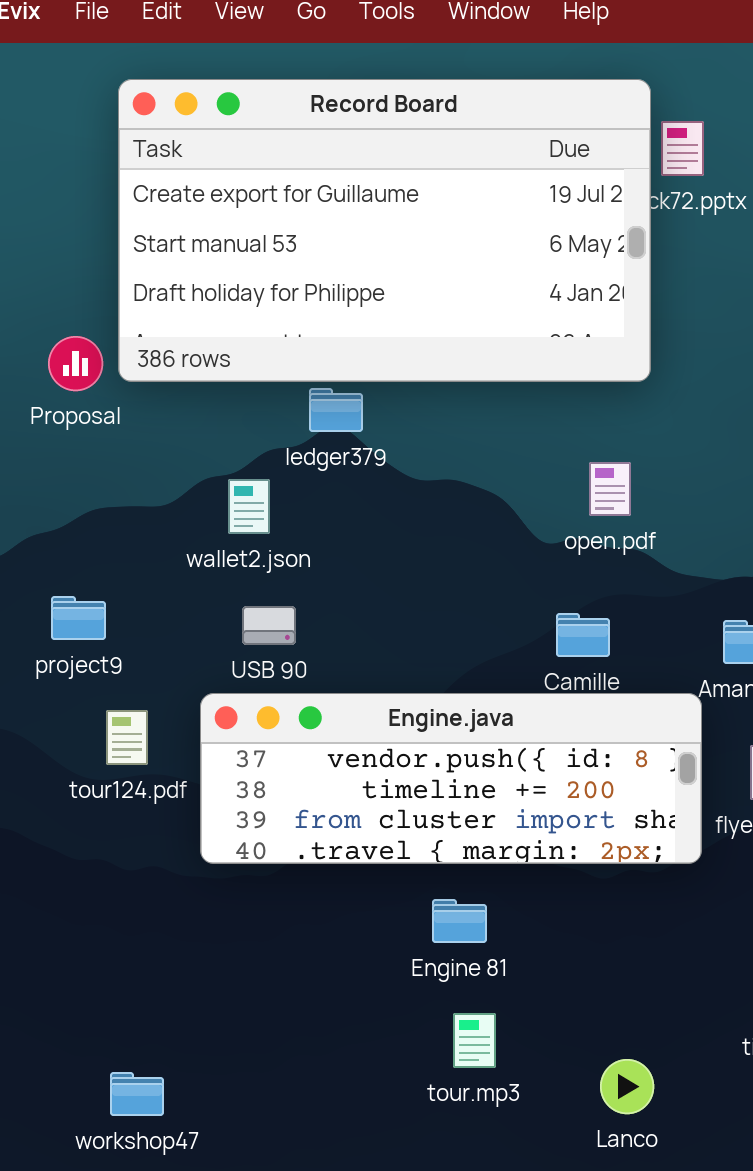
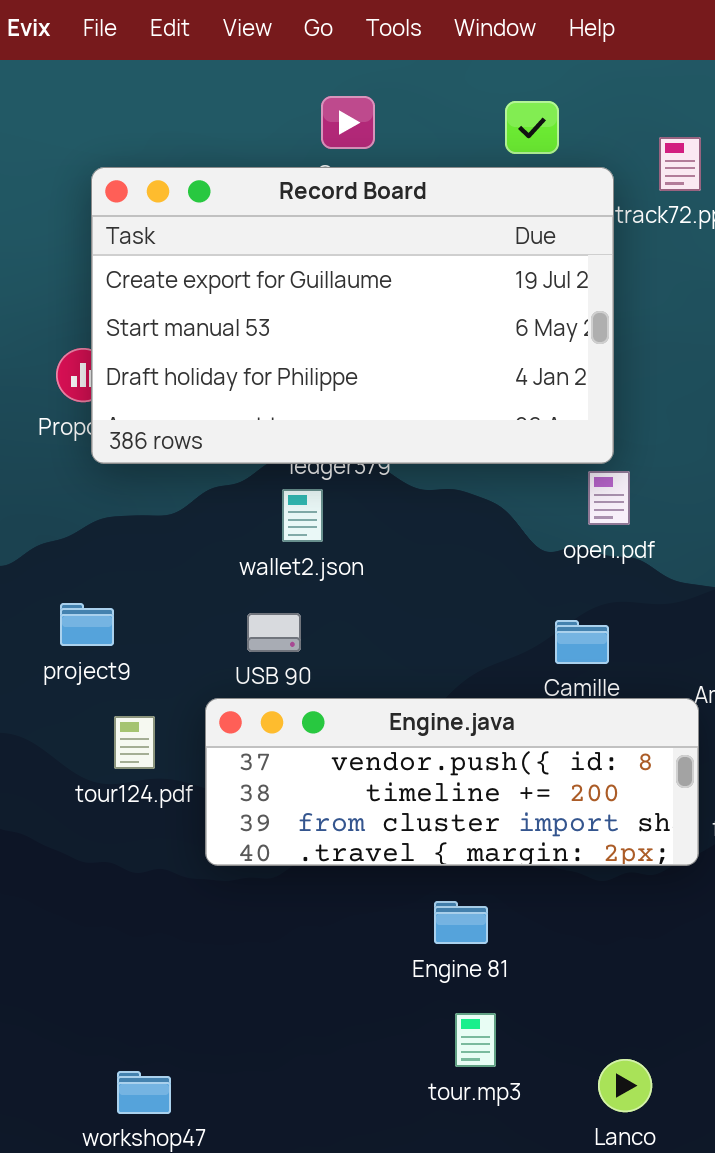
Record Board: [118,79,651,382] -> [91,167,614,464], moved
wallet2.json: [228,479,270,534] -> [282,489,323,542], moved

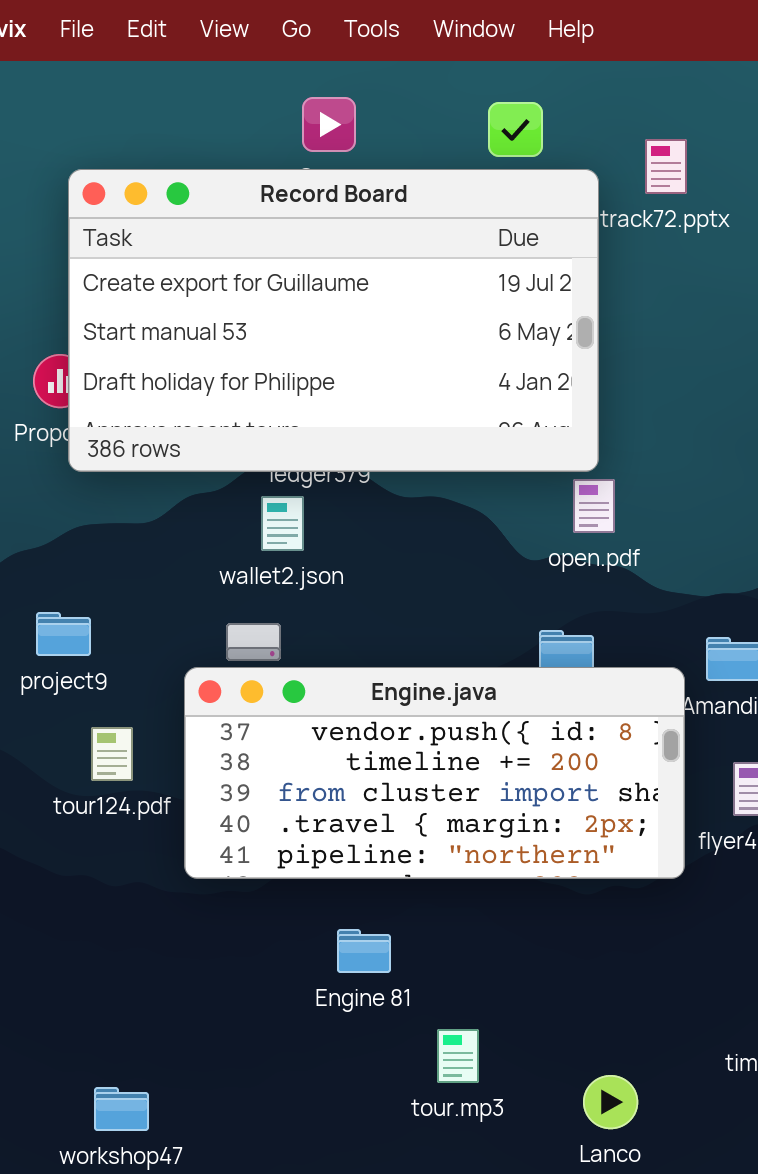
Engine.java: [205,698,699,866] -> [184,667,685,879], resized
Engine 81: [434,901,488,944] -> [337,929,391,973], moved

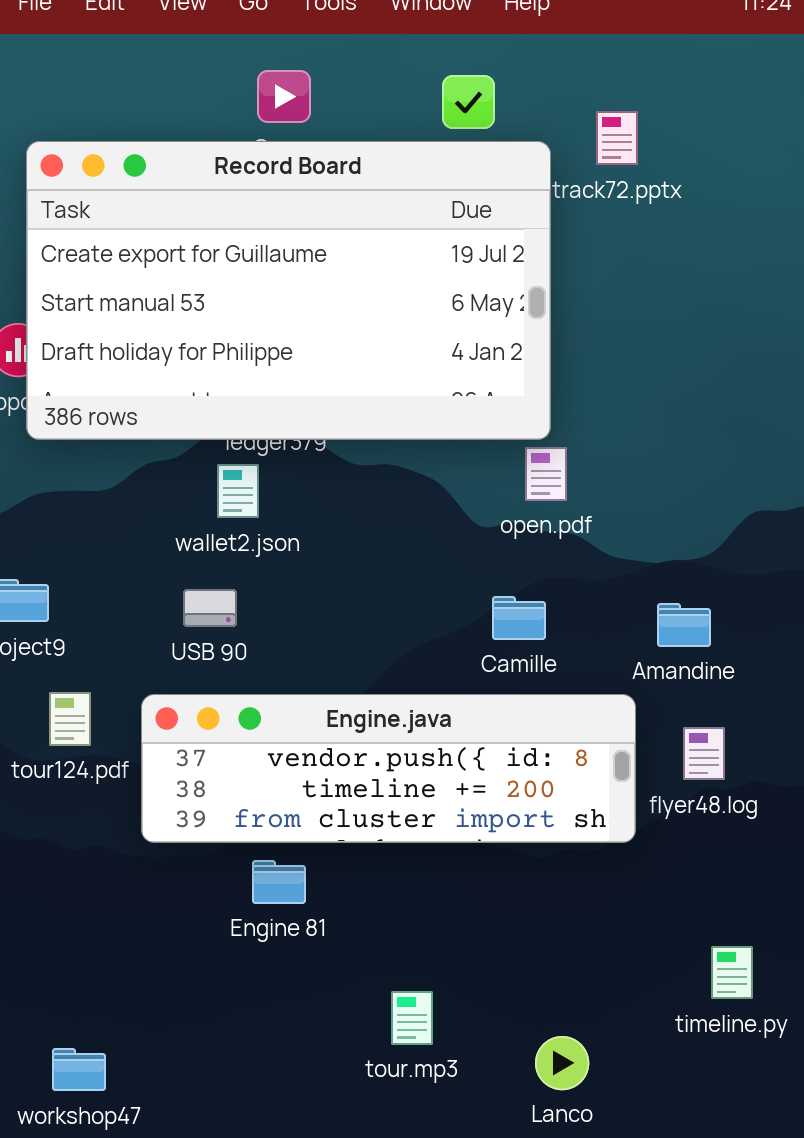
Engine.java: [184,667,685,879] -> [141,694,636,843], resized
Engine 81: [337,929,391,973] -> [252,860,306,904], moved

